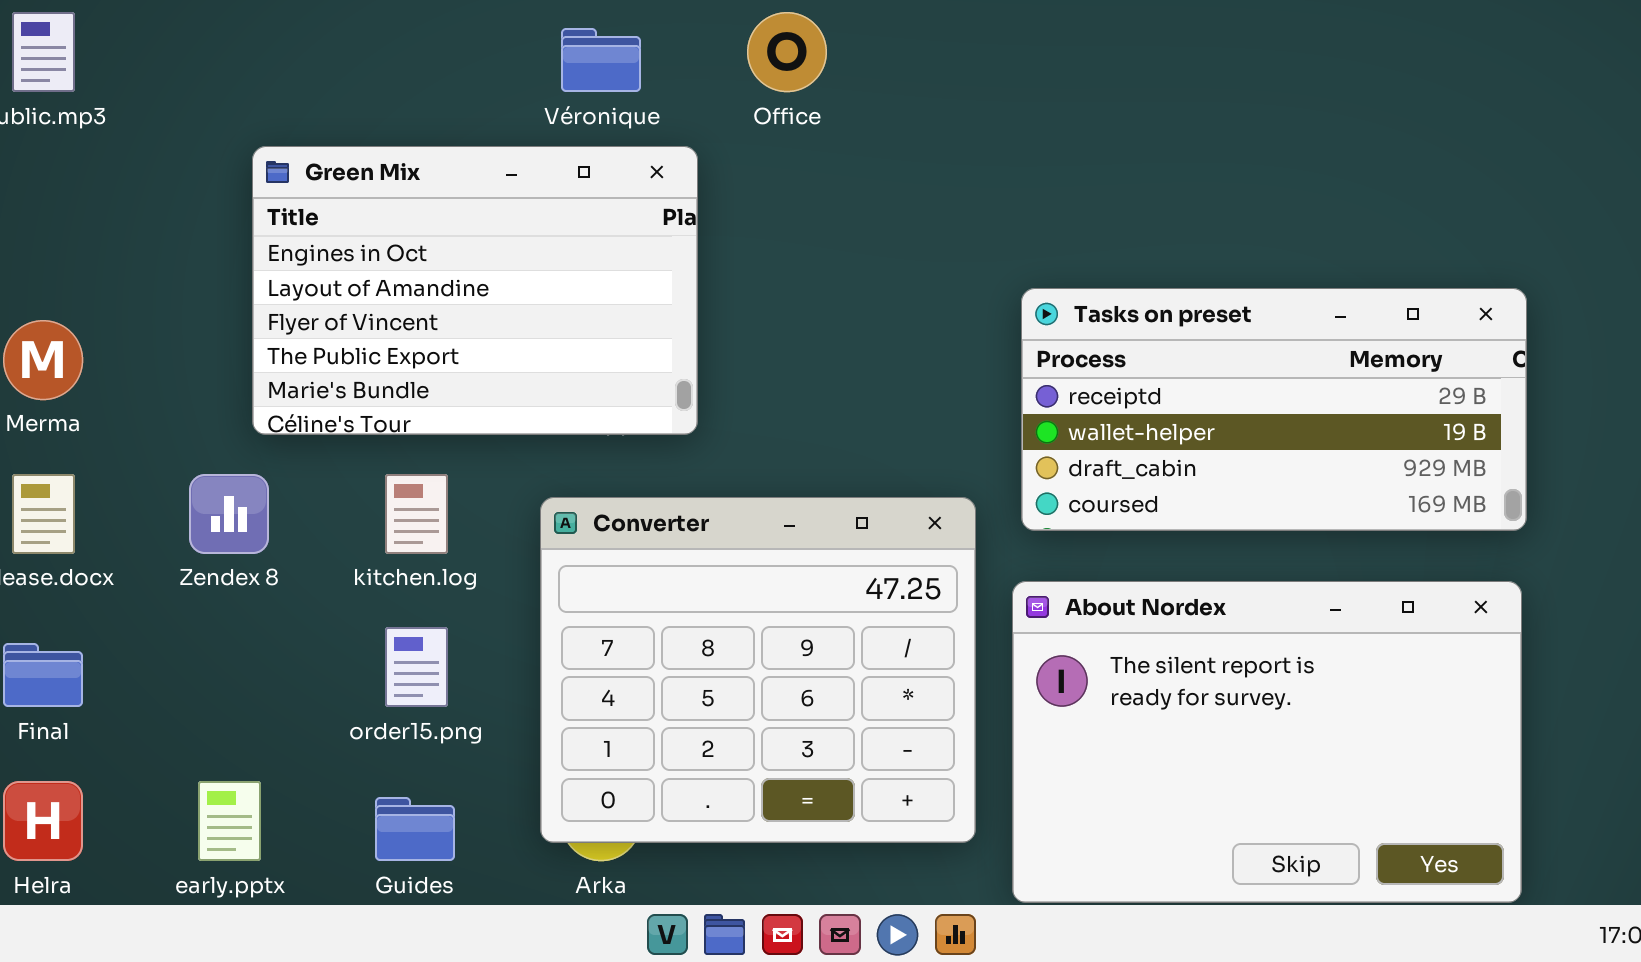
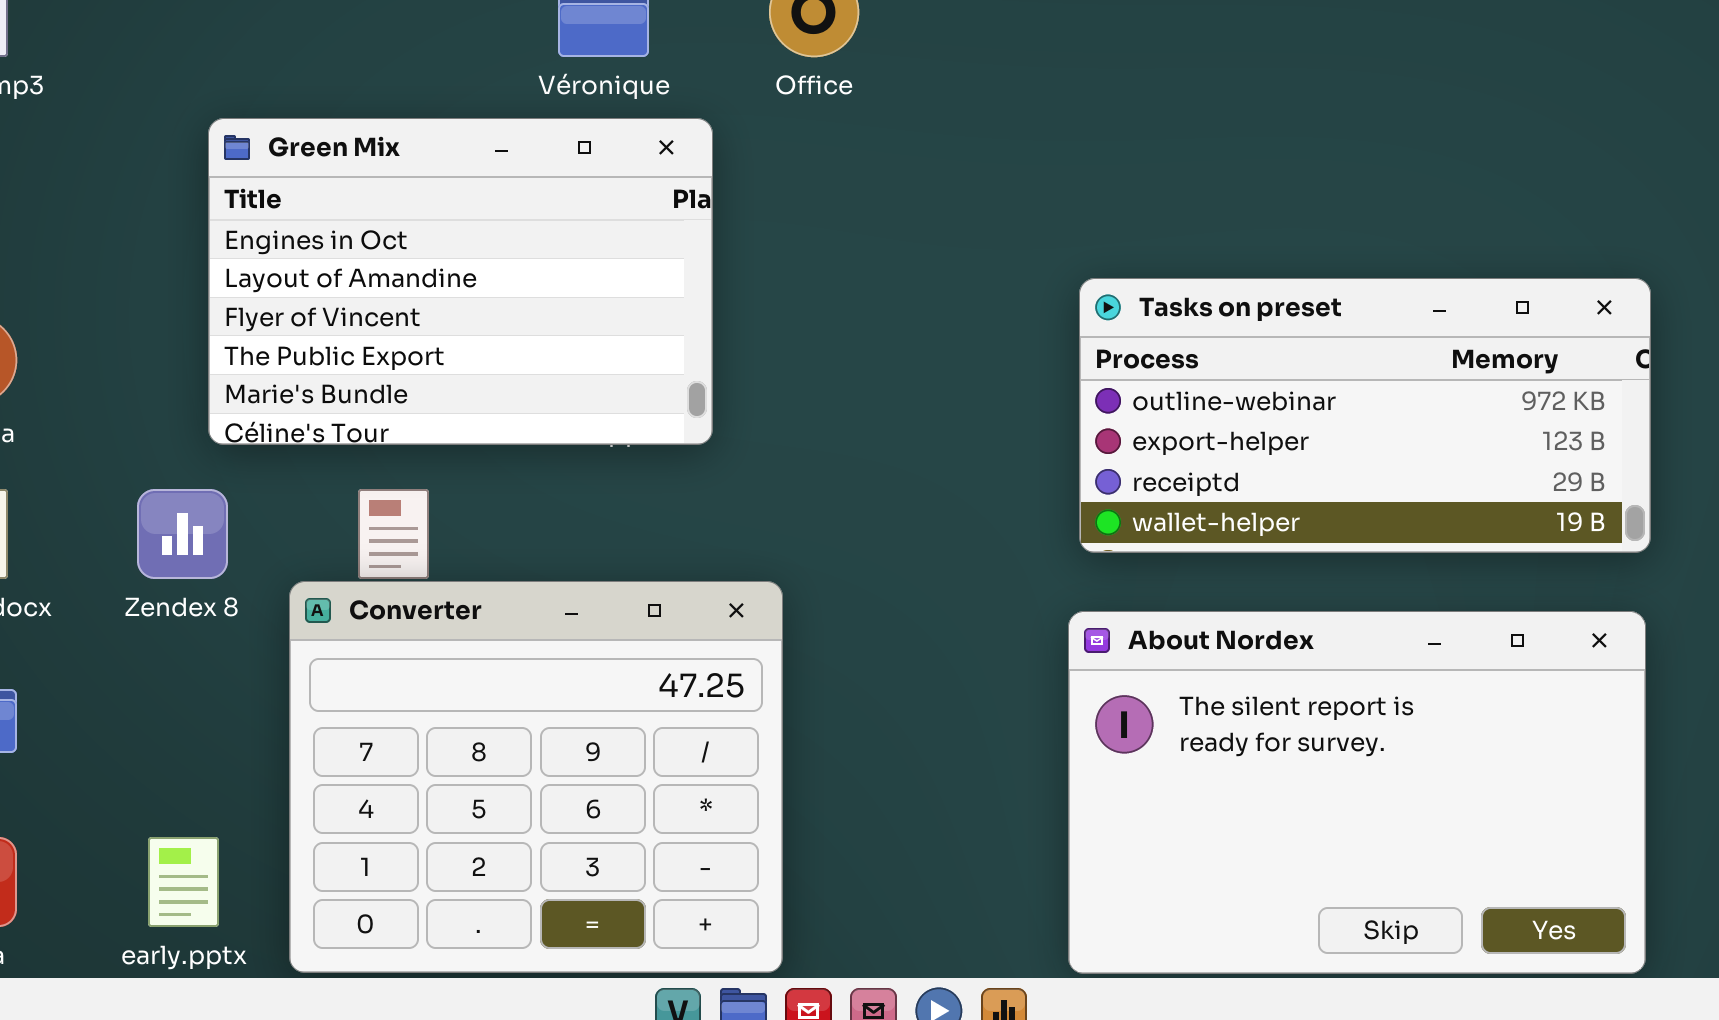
Tasks on preset: [1021,288,1527,531] -> [1079,278,1651,553], scrolled up 2 rows
Converter: [540,497,976,843] -> [289,581,783,973], moved

